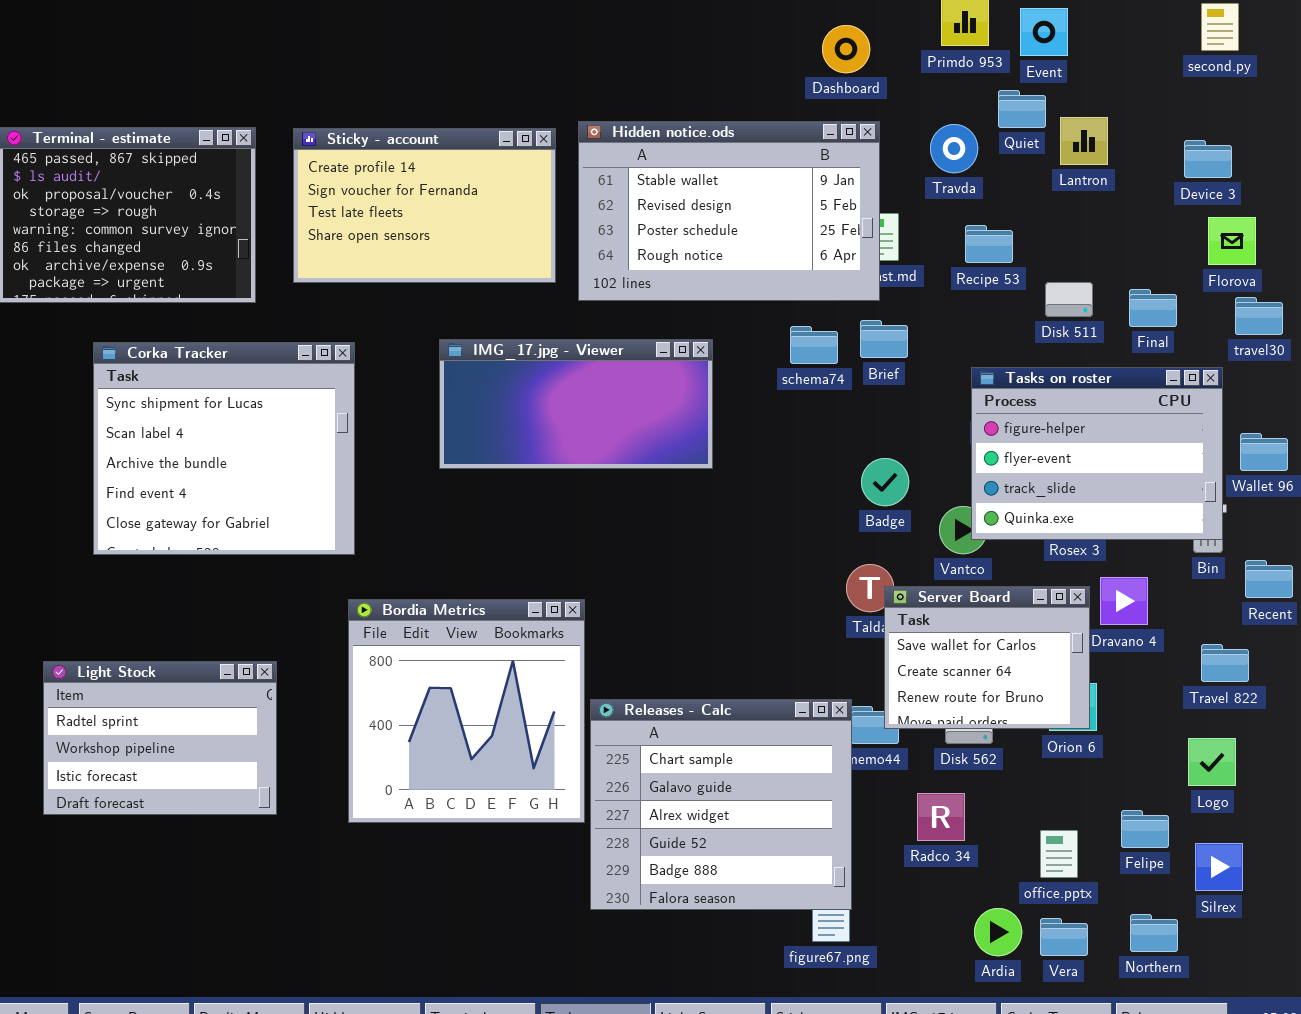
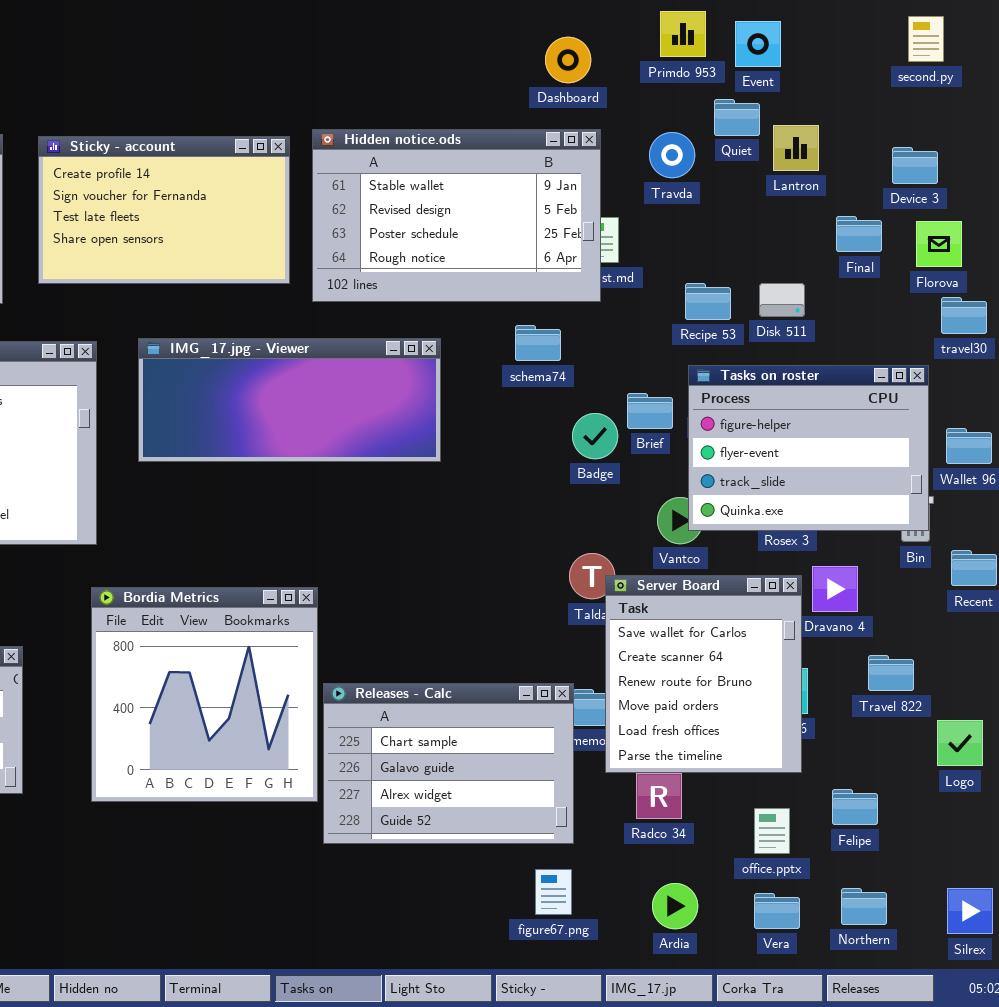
Recipe 53: [965,225,1013,263] -> [685,283,731,320], moved
Final: [1129,289,1177,327] -> [836,216,882,252], moved
Brief: [860,320,908,358] -> [627,393,673,429], moved
IMG_17.jpg - Viewer: [439,339,713,469] -> [138,338,441,462], resized
Badge: [861,458,909,506] -> [572,413,618,459], moved
Server Board: [884,586,1090,729] -> [605,575,802,773], resized
Travel 822: [1201,644,1249,682] -> [868,655,914,691], moved
Releases - Calc: [590,699,852,910] -> [323,683,574,844], resized
Logo: [1188,738,1236,786] -> [937,720,983,766], moved
Silrex: [1195,843,1243,891] -> [947,888,993,934], moved
Ardia: [974,908,1022,956] -> [652,883,698,929], moved

